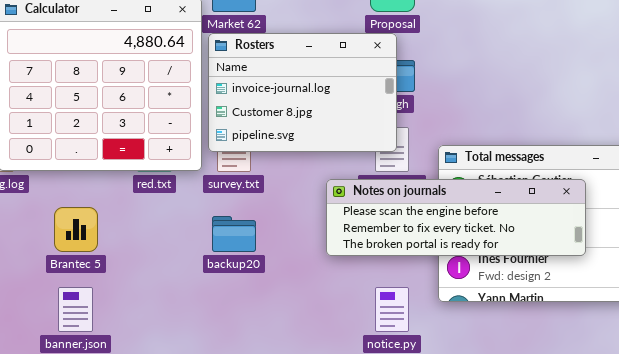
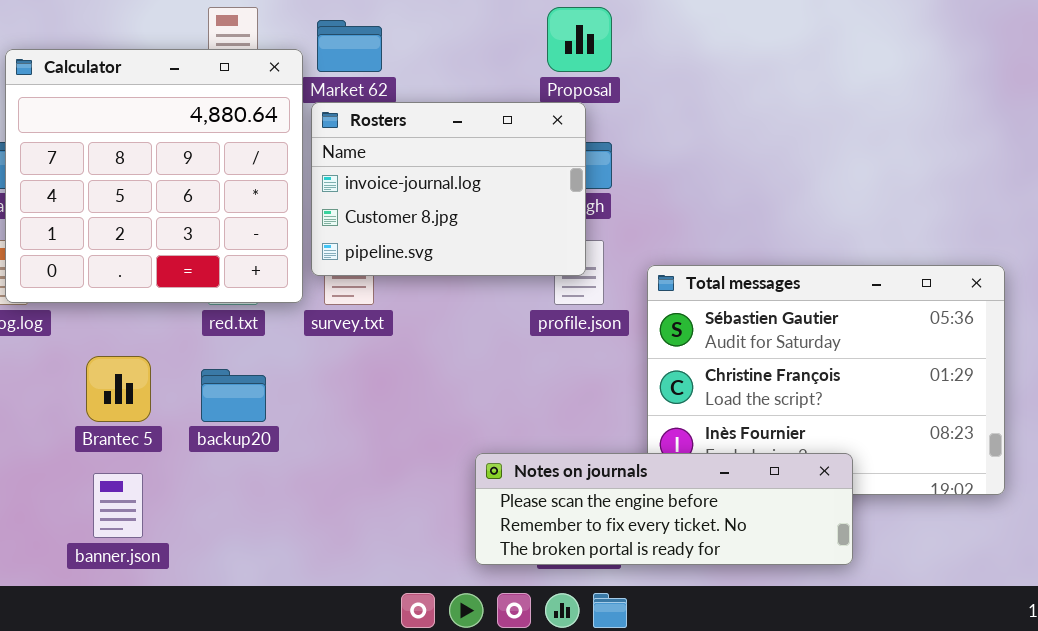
Notes on journals: [326,179,586,256] -> [475,453,853,565], moved
backup20: [212,216,256,252] -> [201,369,266,422], moved

